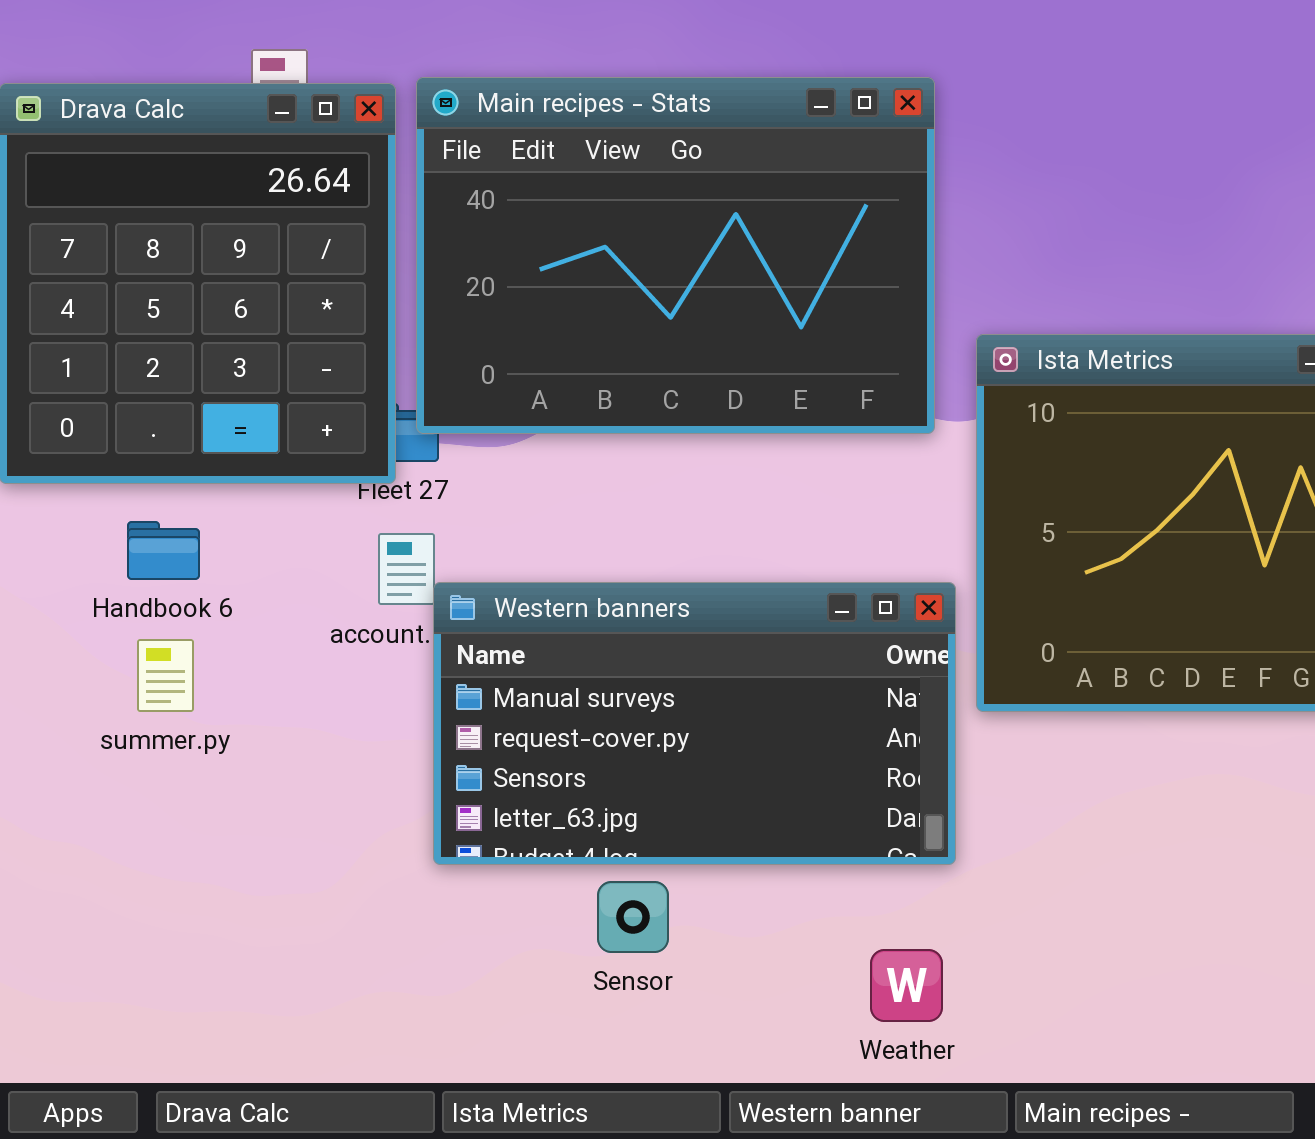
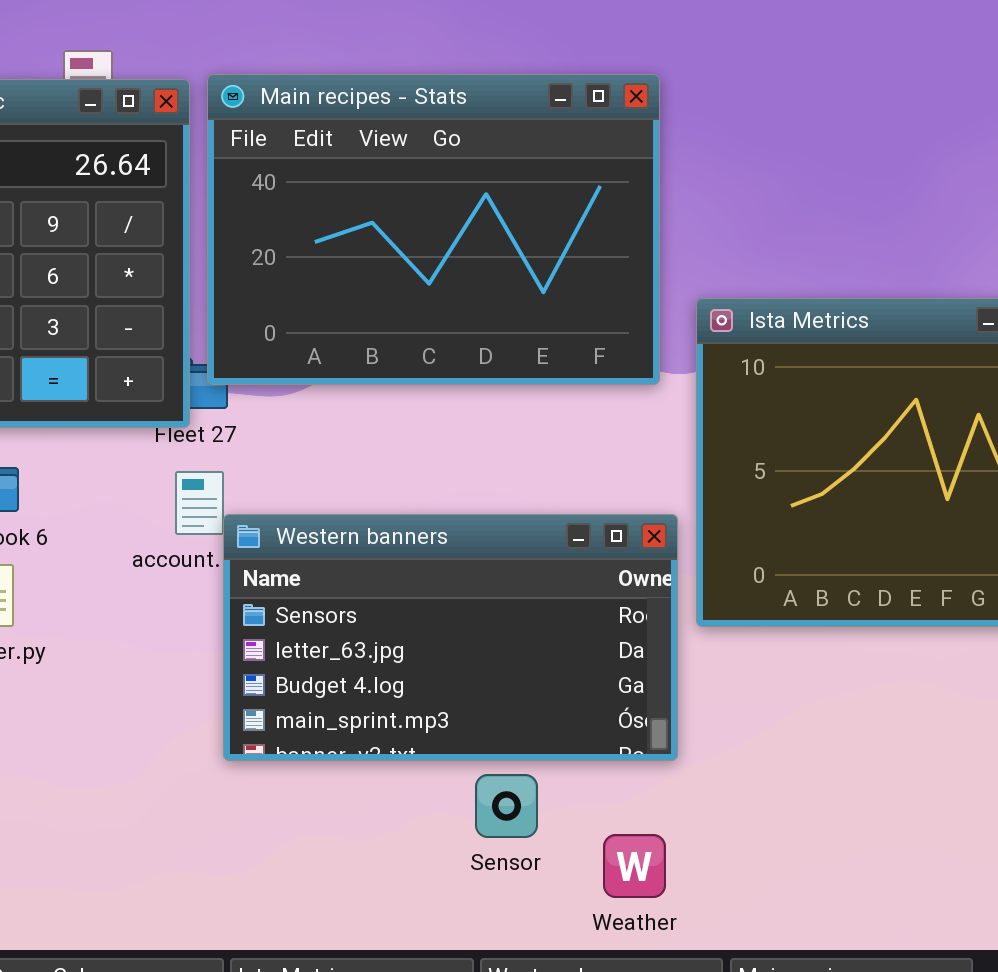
Western banners: [433,582,956,865] -> [223,514,678,761], scrolled down 2 rows
Sensor: [597,881,669,953] -> [475,774,538,838], moved

